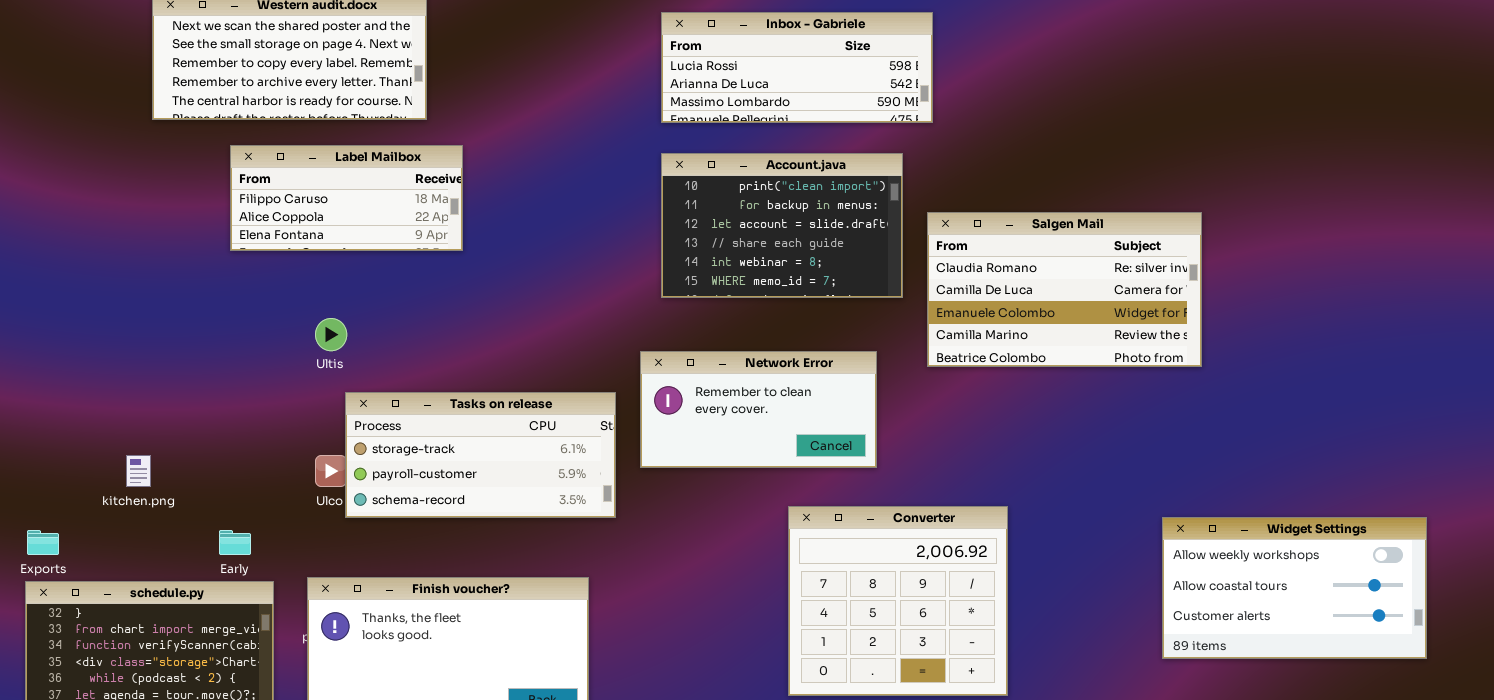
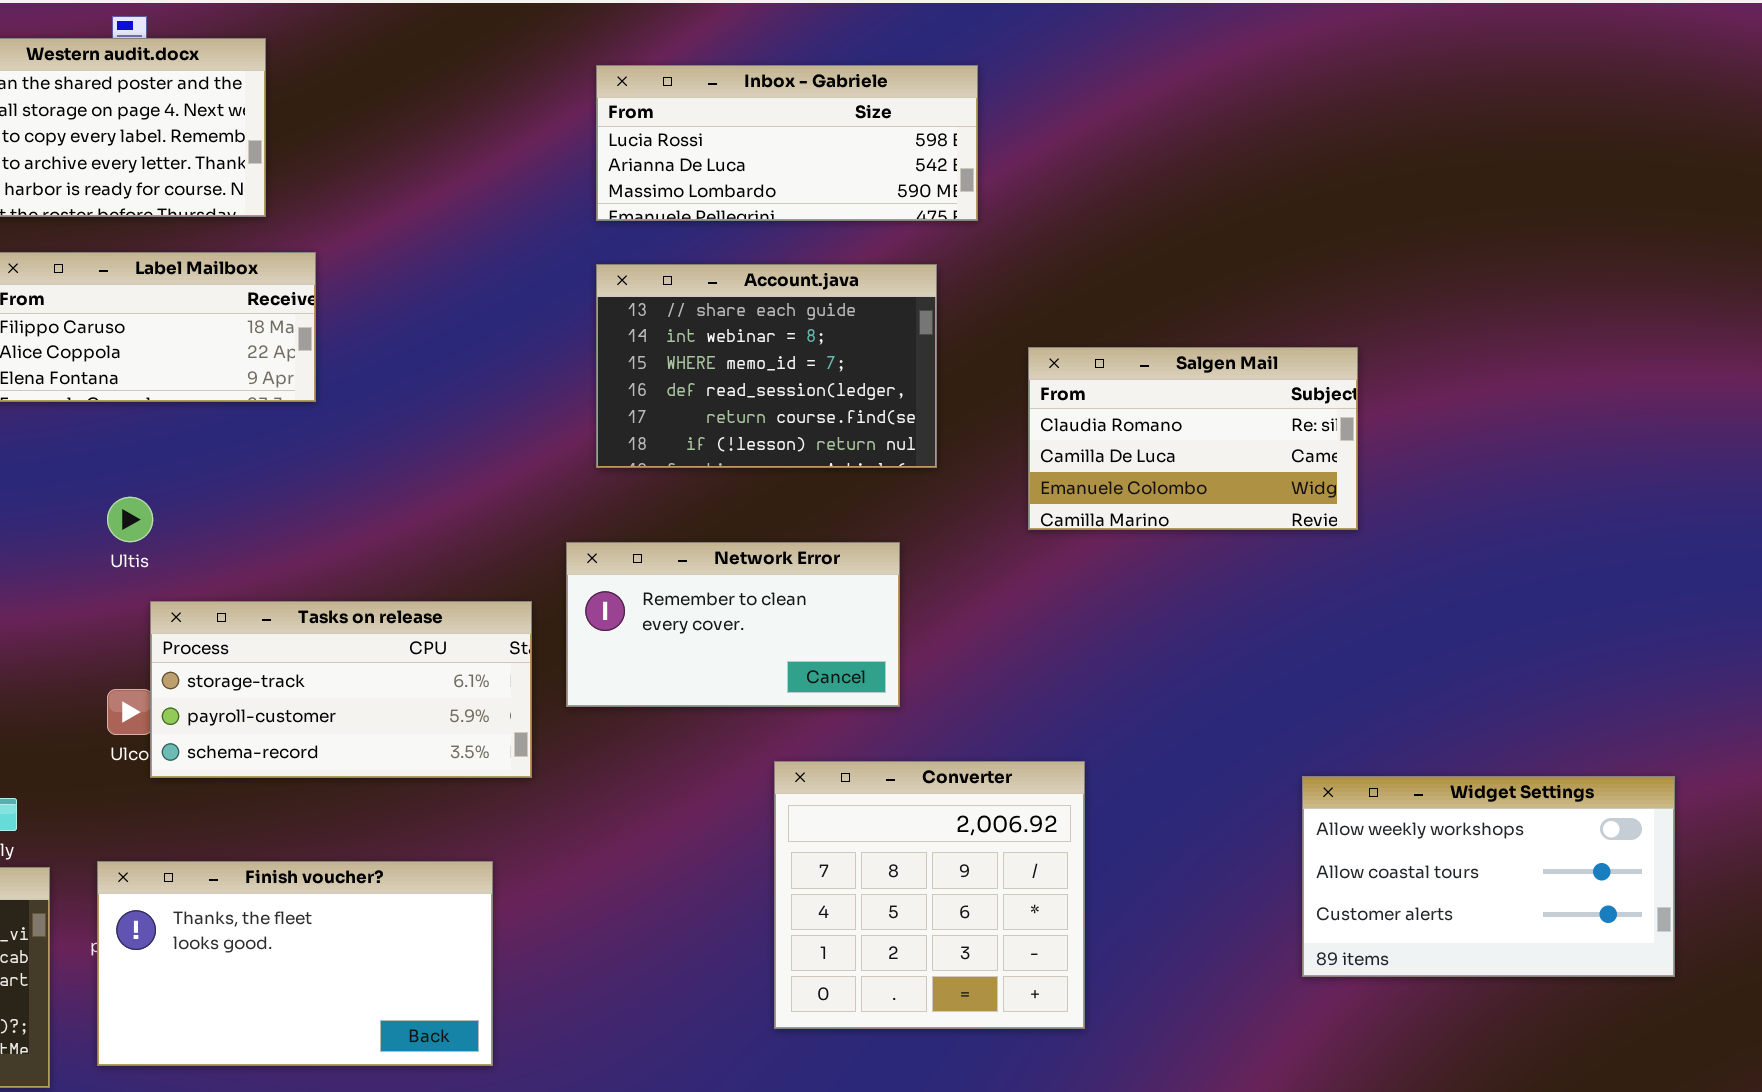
Account.java: [661,153,903,298] -> [596,264,937,468], scrolled down 3 rows
Salgen Mail: [927,212,1202,367] -> [1028,347,1358,530], resized

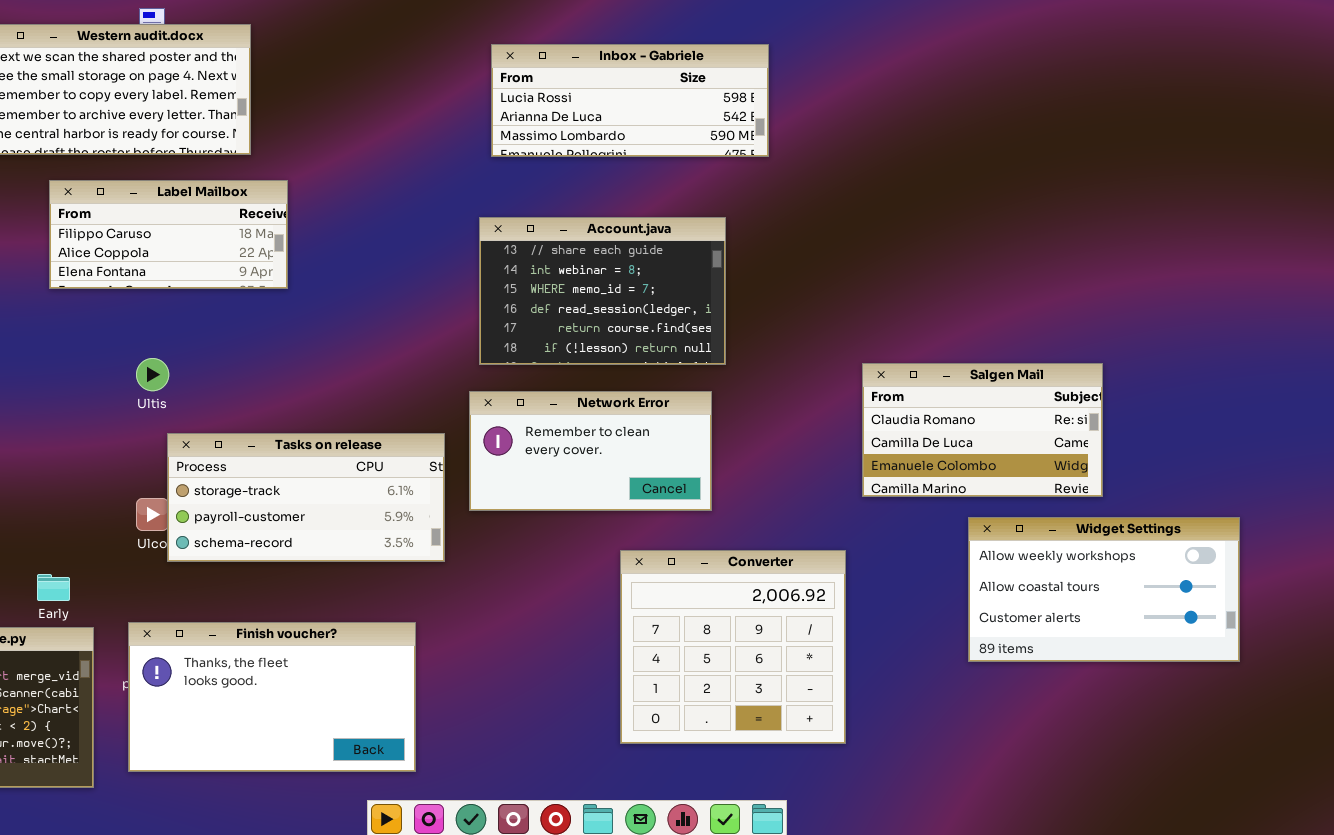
Account.java: [596,264,937,468] -> [479,217,726,365], moved
Salgen Mail: [1028,347,1358,530] -> [862,363,1103,497], moved
Widget Settings: [1302,776,1675,977] -> [968,517,1240,662], moved

